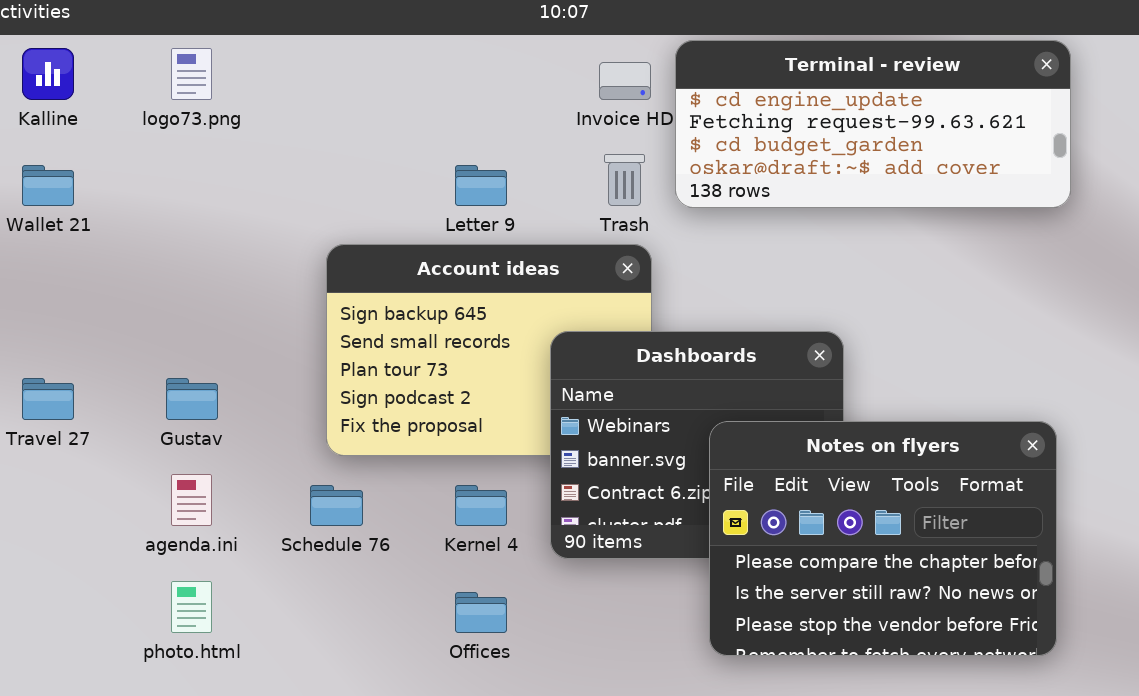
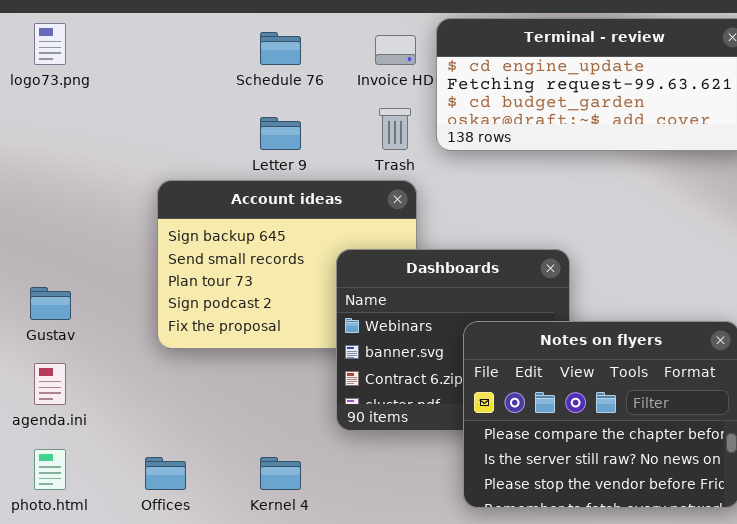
Schedule 76: [310,485,363,526] -> [260,32,301,65], moved
Kernel 4: [455,485,507,526] -> [260,457,301,490], moved
Offices: [455,592,507,633] -> [145,457,186,490], moved

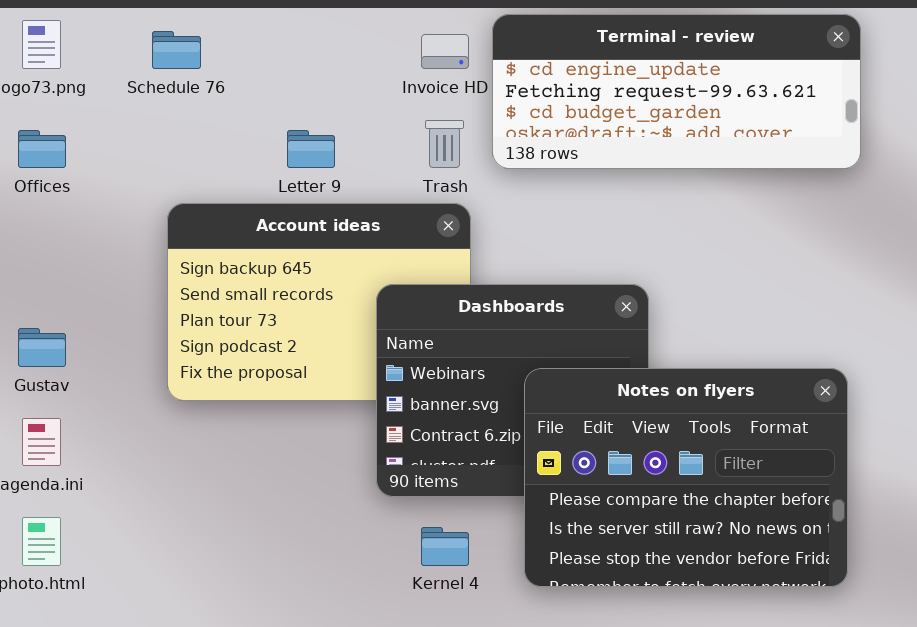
Schedule 76: [260,32,301,65] -> [152,31,201,69], moved
Offices: [145,457,186,490] -> [18,130,66,168], moved
Kernel 4: [260,457,301,490] -> [421,527,469,566], moved

